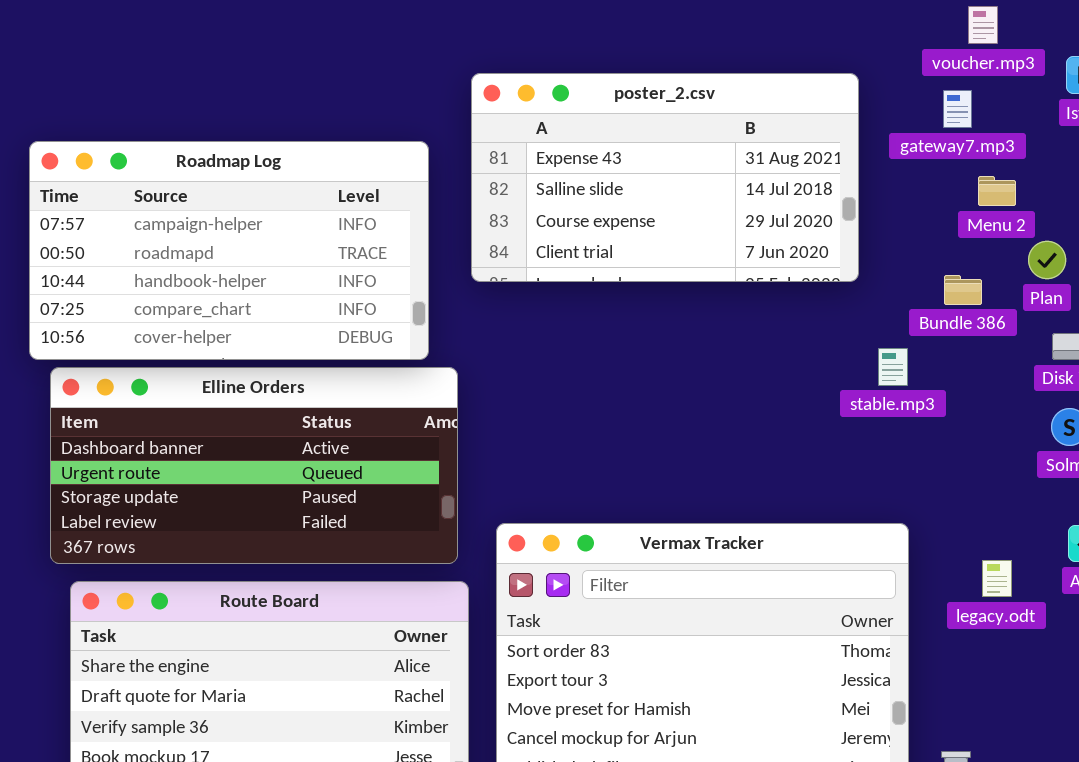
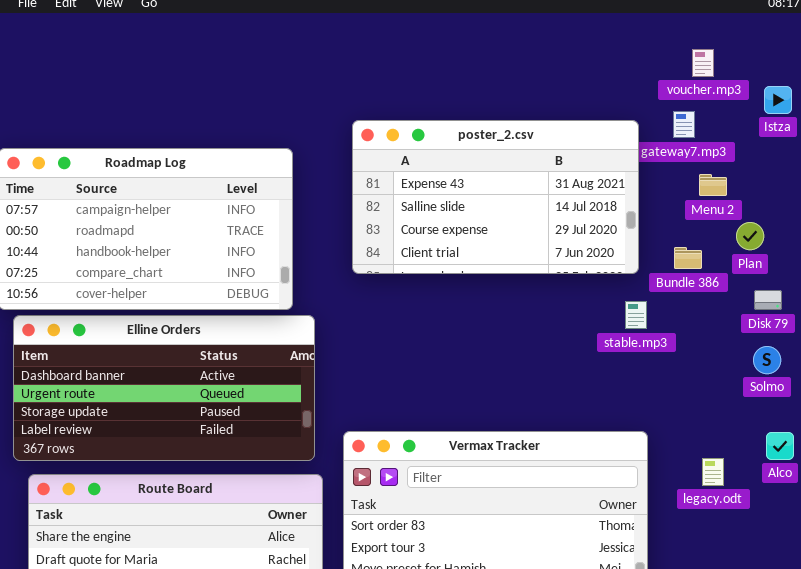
poster_2.csv: [471,73,859,282] -> [352,120,639,274], moved

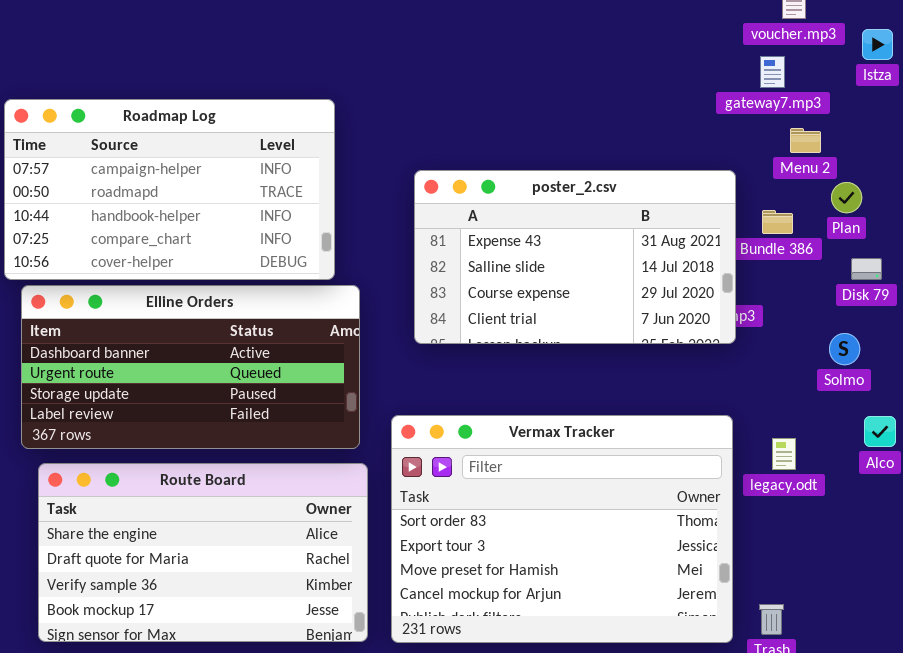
poster_2.csv: [352,120,639,274] -> [414,170,736,344], moved
Solmo: [753,346,781,374] -> [829,333,860,365], moved
legacy.odt: [702,458,724,486] -> [772,438,796,470], moved

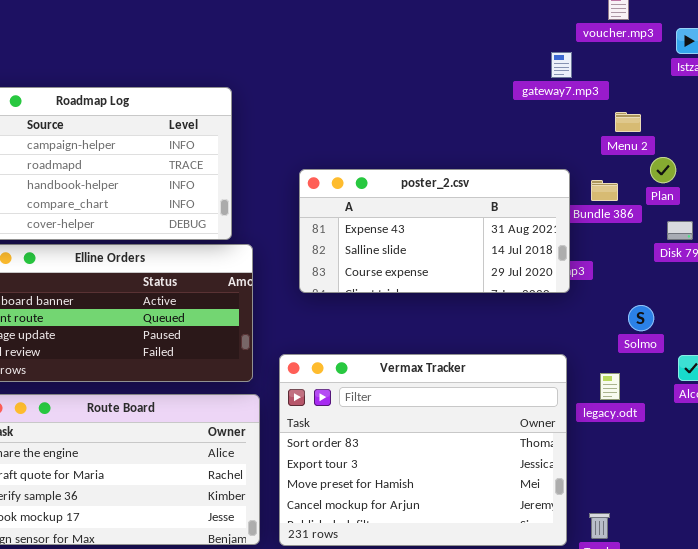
gateway7.mp3: [760,56,785,88] -> [551,52,572,78], moved
poster_2.csv: [414,170,736,344] -> [299,169,570,293], resized
Solmo: [829,333,860,365] -> [628,305,654,331], moved

